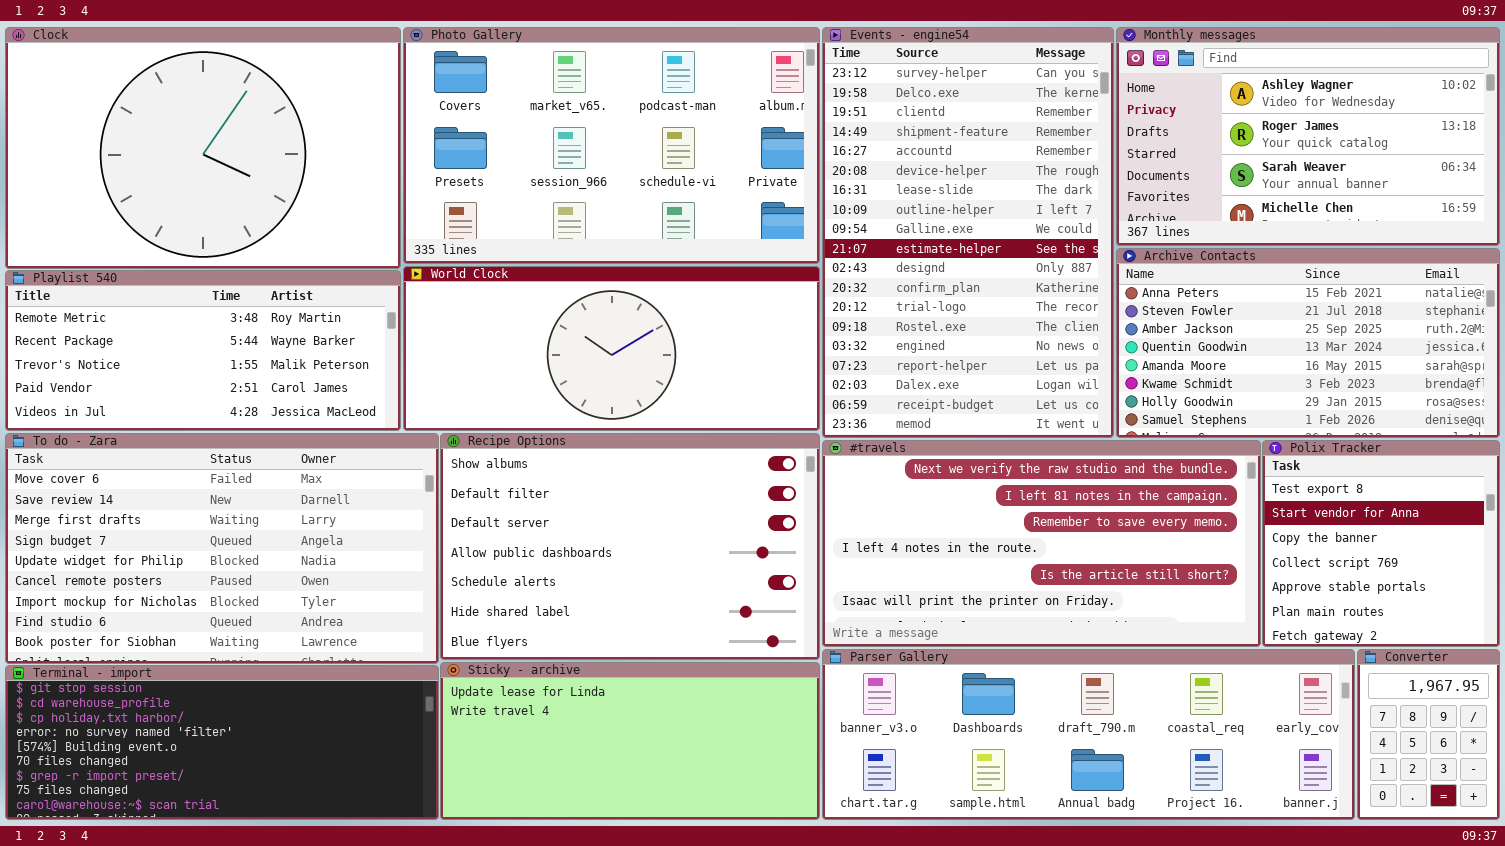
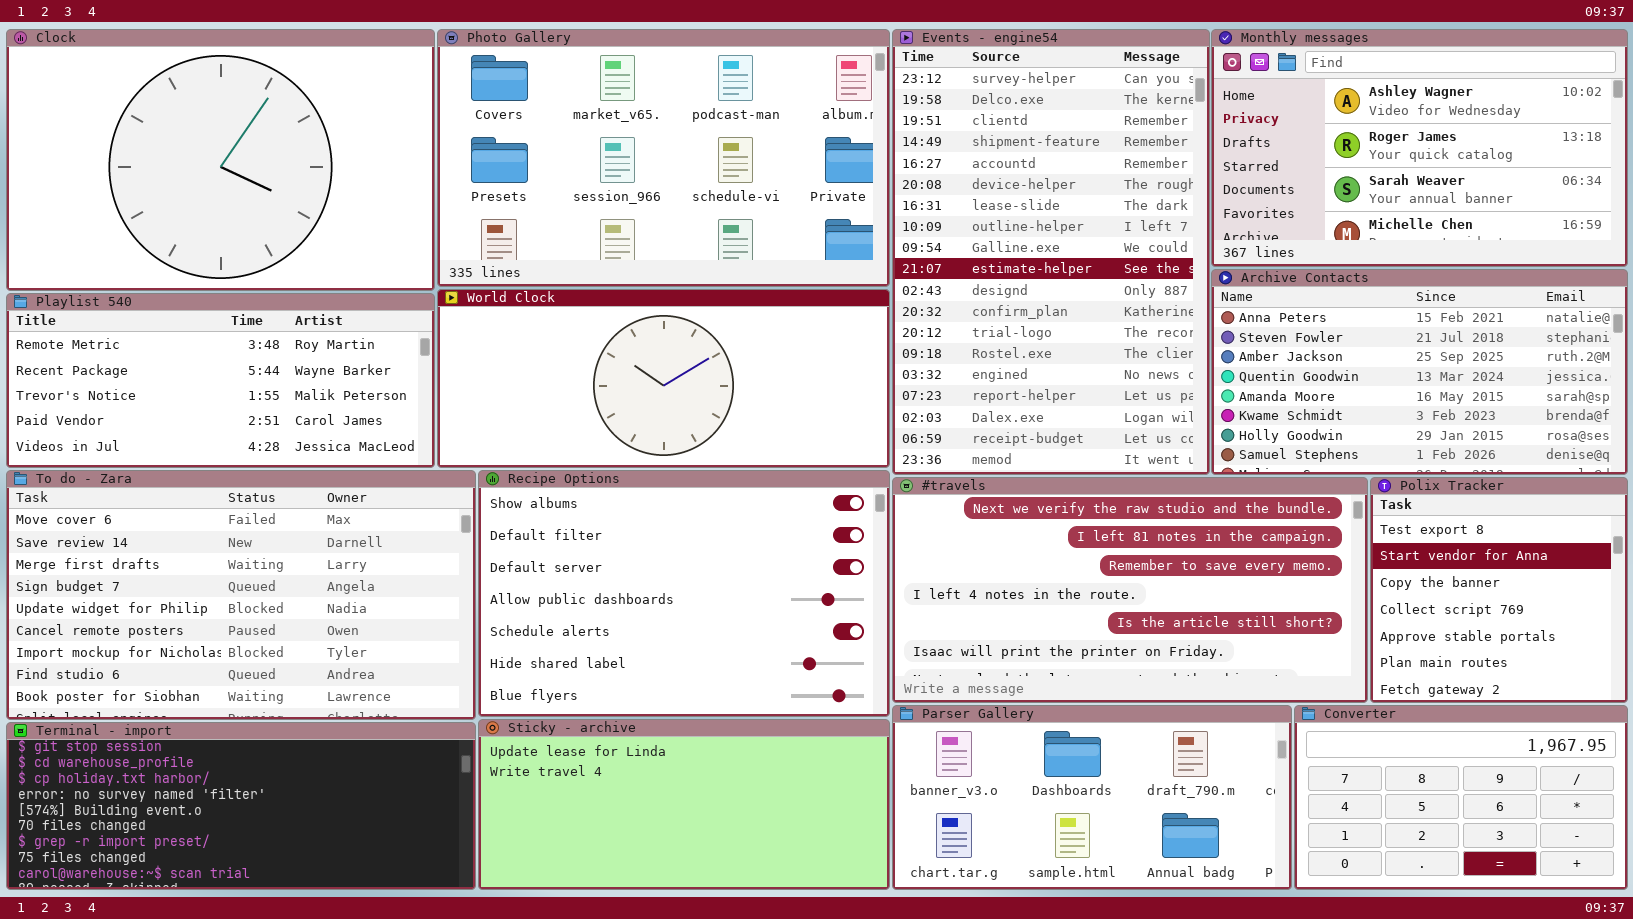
Parser Gallery: [822,649,1355,820] -> [892,705,1292,890], resized
Converter: [1357,649,1500,820] -> [1294,705,1628,890], resized

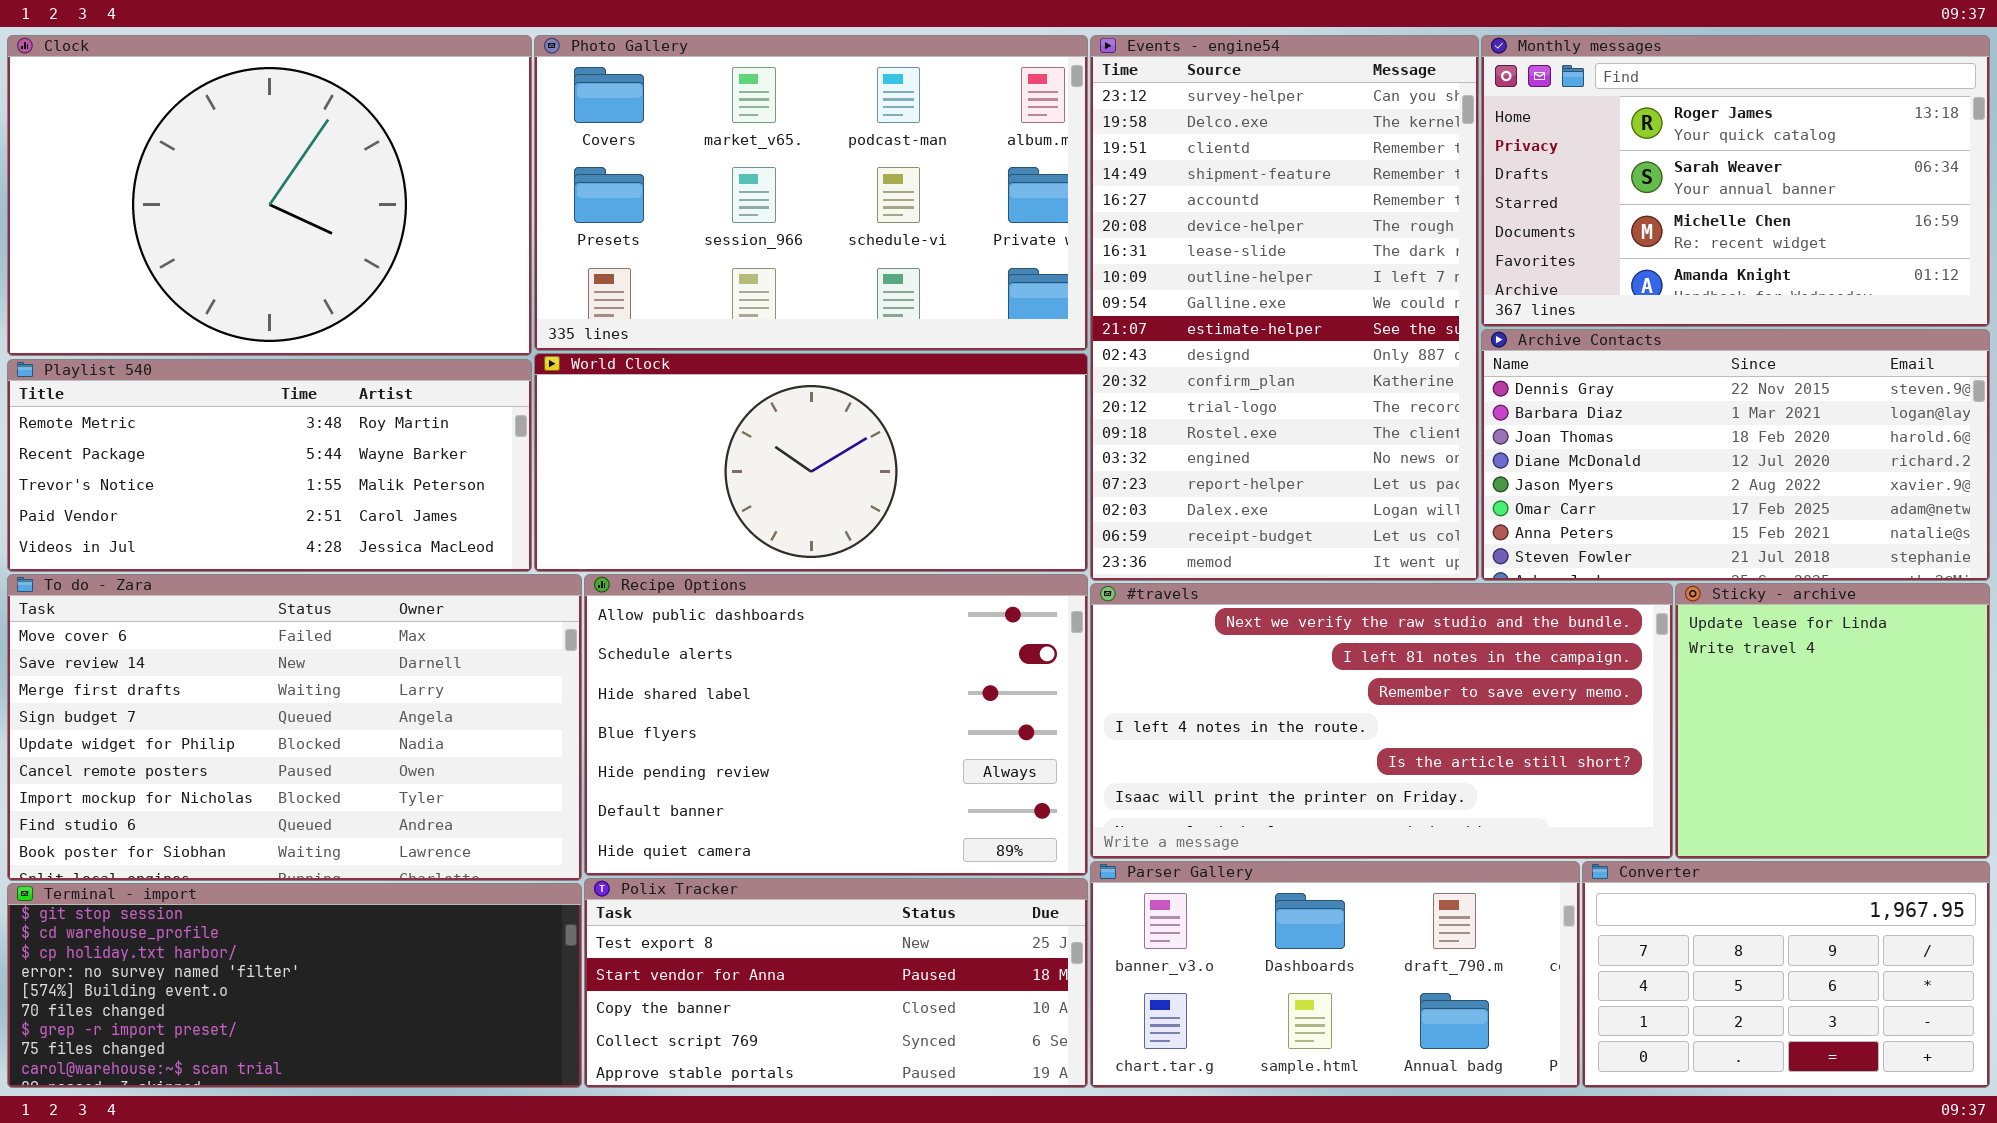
Monthly messages: [1211,29,1628,267] -> [1481,35,1990,327], scrolled down 1 row
Archive Contacts: [1211,269,1628,475] -> [1481,329,1990,581], scrolled up 6 rows
Recipe Options: [478,470,890,717] -> [584,574,1088,876], scrolled down 3 rows
Polix Tracker: [1370,477,1628,703] -> [584,878,1088,1088], moved, resized
Sticky - archive: [478,719,890,890] -> [1675,583,1990,859], moved, resized

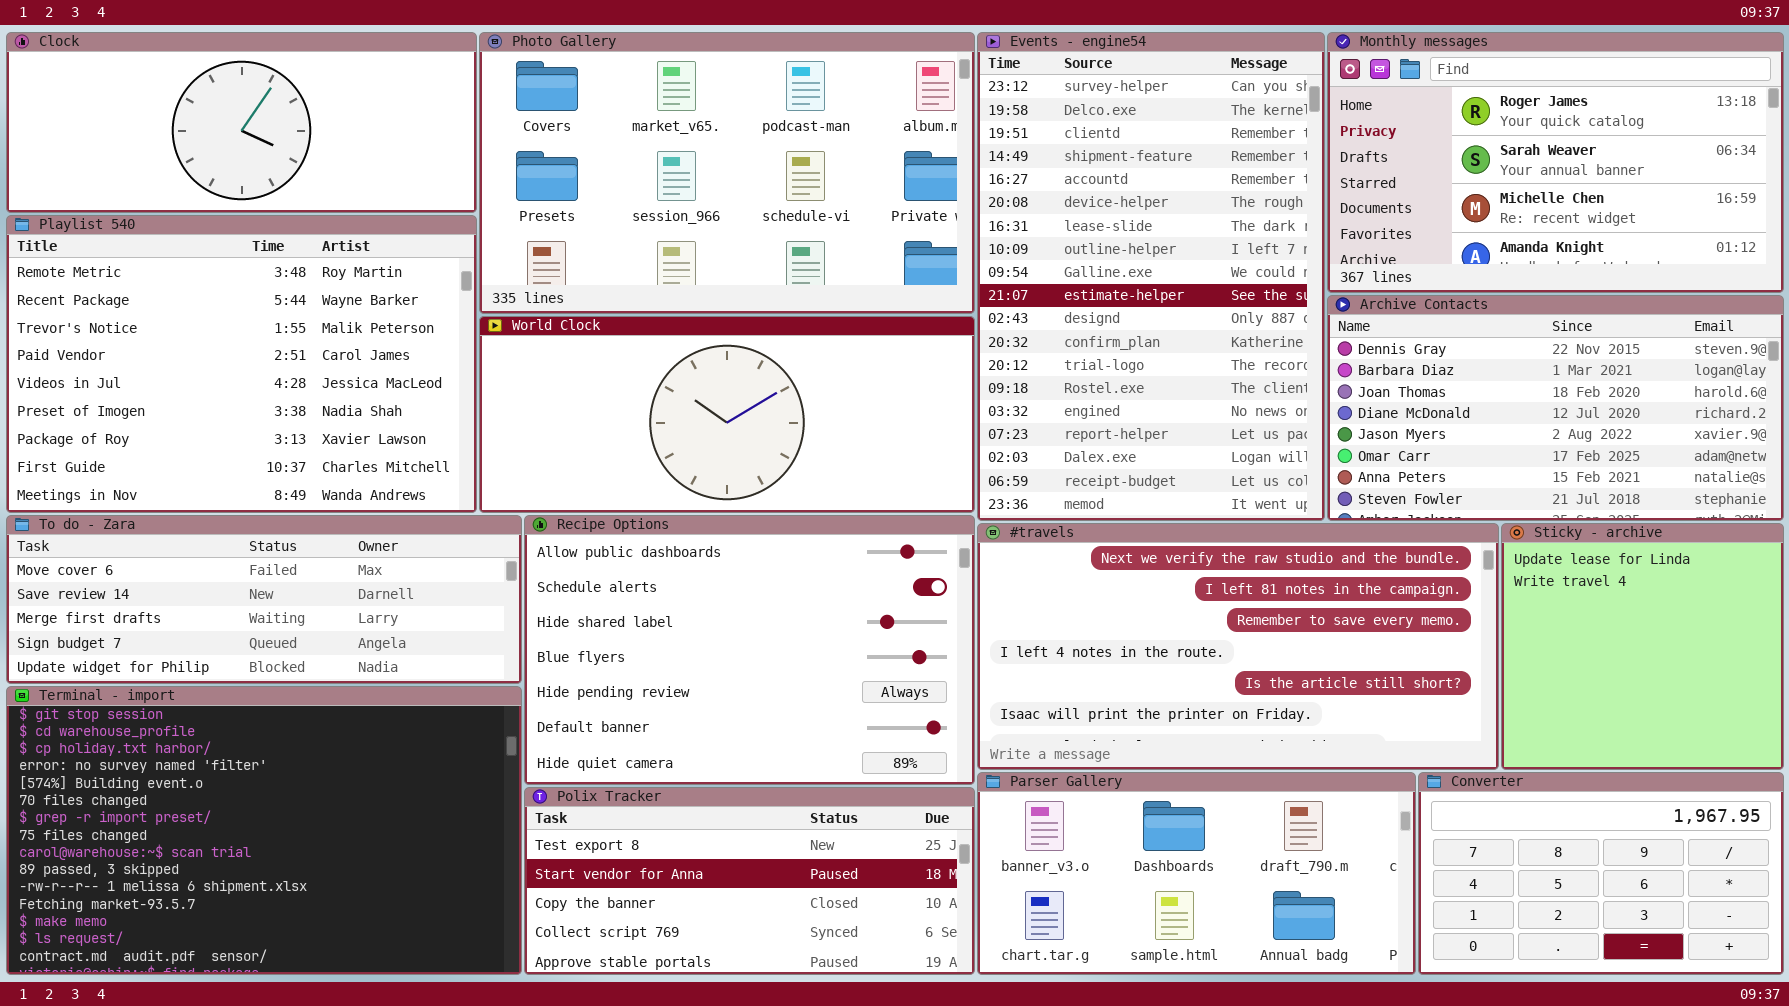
Clock: [7,35,532,356] -> [6,32,477,213], resized
Playlist 540: [7,359,532,572] -> [6,215,477,513], resized
To do - Zara: [7,574,582,881] -> [6,515,522,684], resized
Terminal - import: [7,883,582,1088] -> [6,686,522,975], resized

